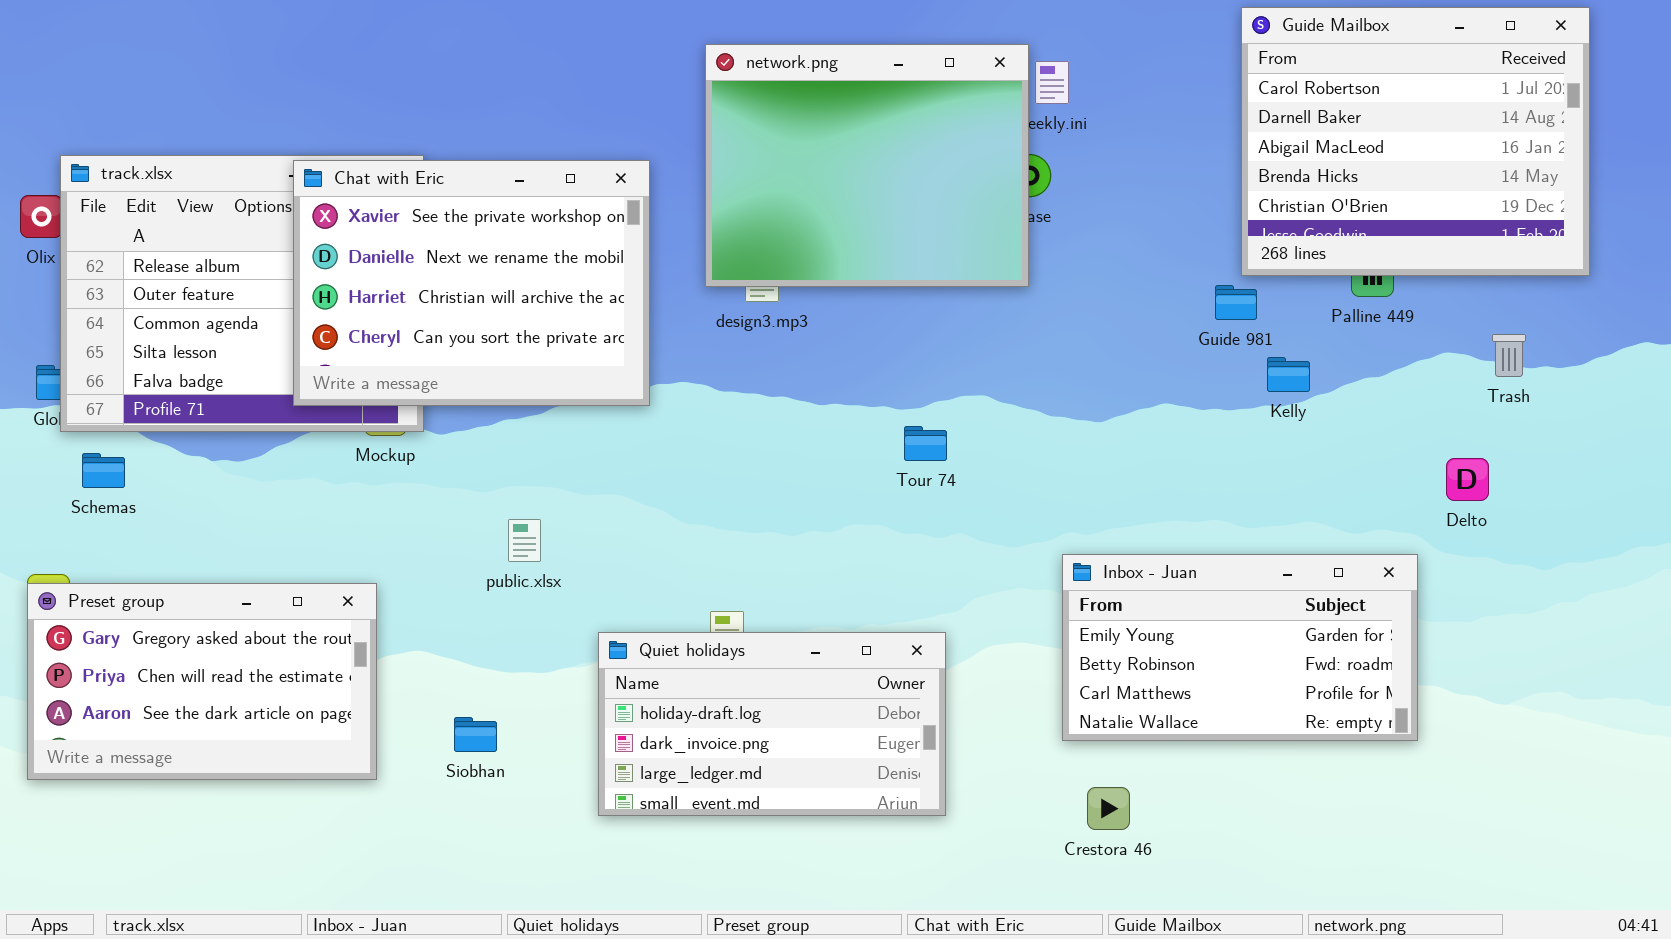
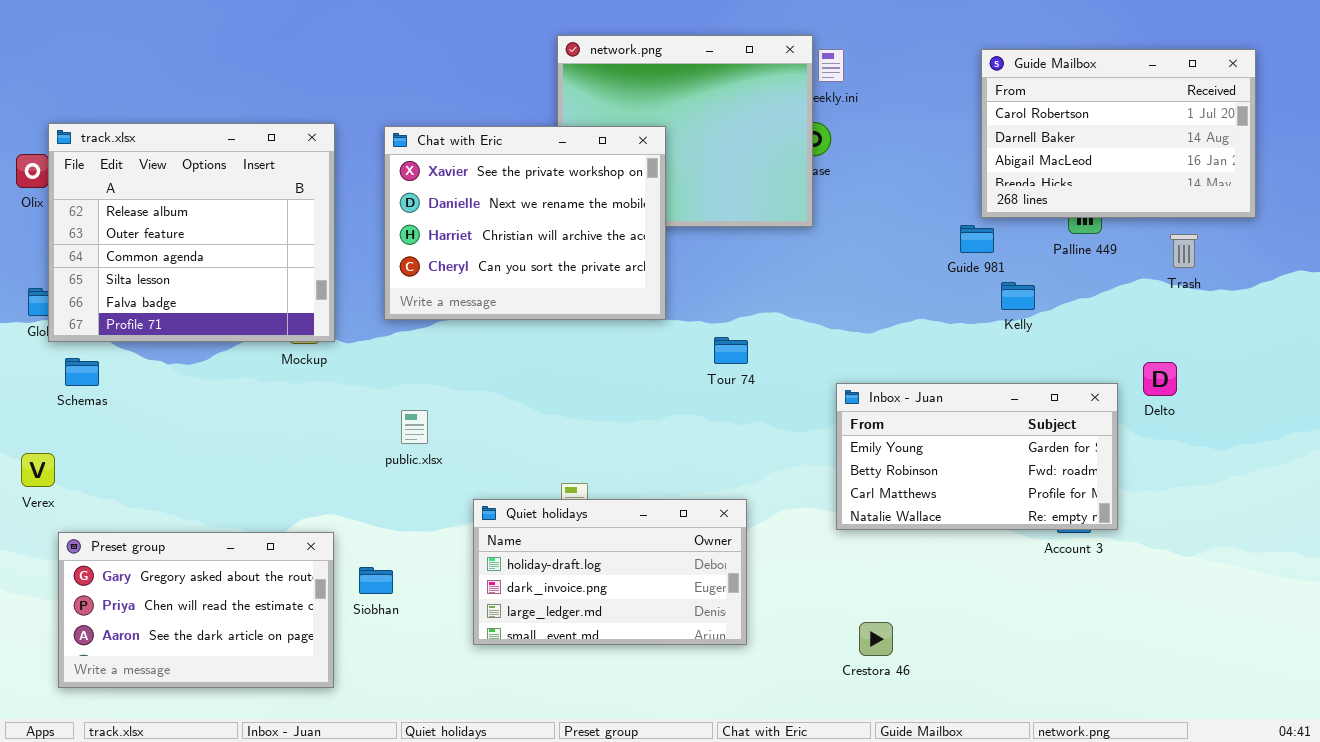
Guide Mailbox: [1241,7,1590,276] -> [981,49,1256,218], resized
Chat with Eric: [293,160,650,406] -> [384,126,666,320], moved
Trash: [1492,334,1526,377] -> [1170,234,1198,268], moved
Inbox - Juan: [1062,554,1418,741] -> [836,383,1118,530], moved
Preset group: [27,583,377,780] -> [58,532,334,688], moved

